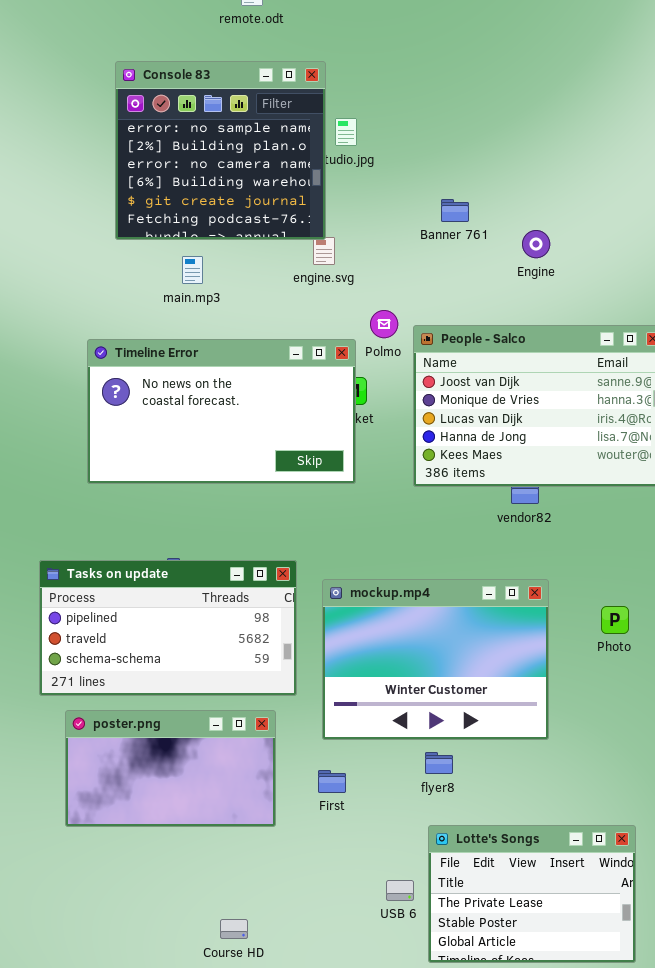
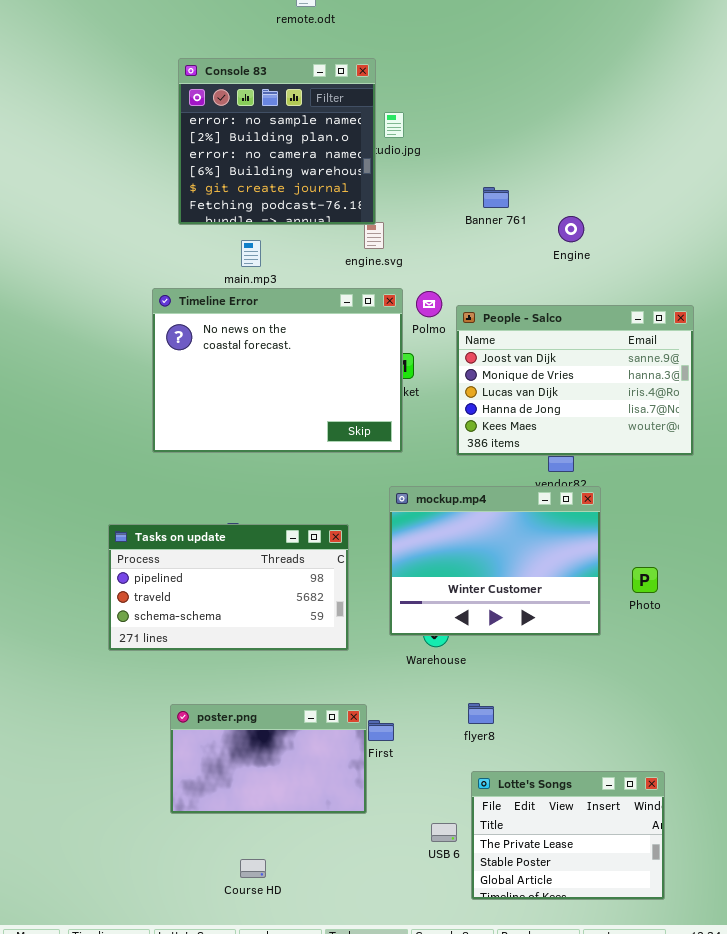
Timeline Error: [87,339,356,484] -> [152,288,403,453], resized
mockup.mp4: [322,579,549,740] -> [389,486,601,636], moved
poster.png: [65,710,276,827] -> [170,704,367,814], moved
Course HD: [220,919,248,939] -> [240,859,266,878], moved

